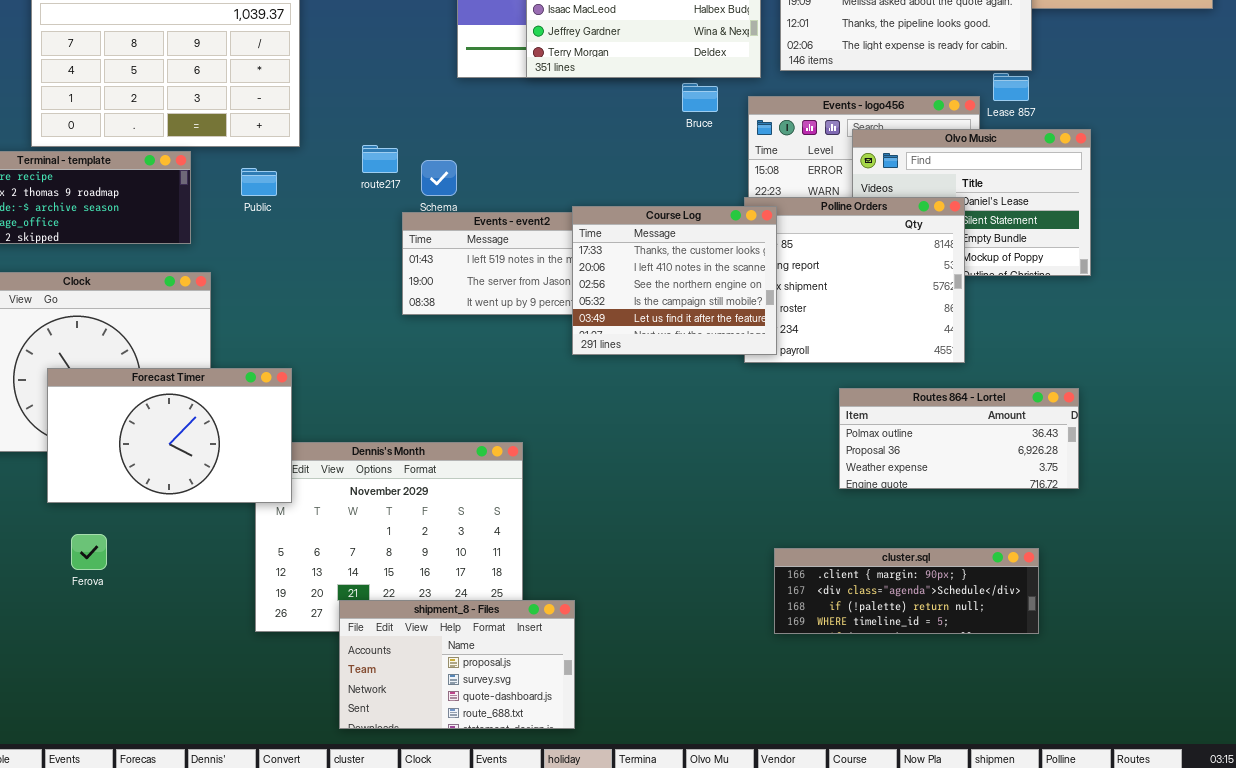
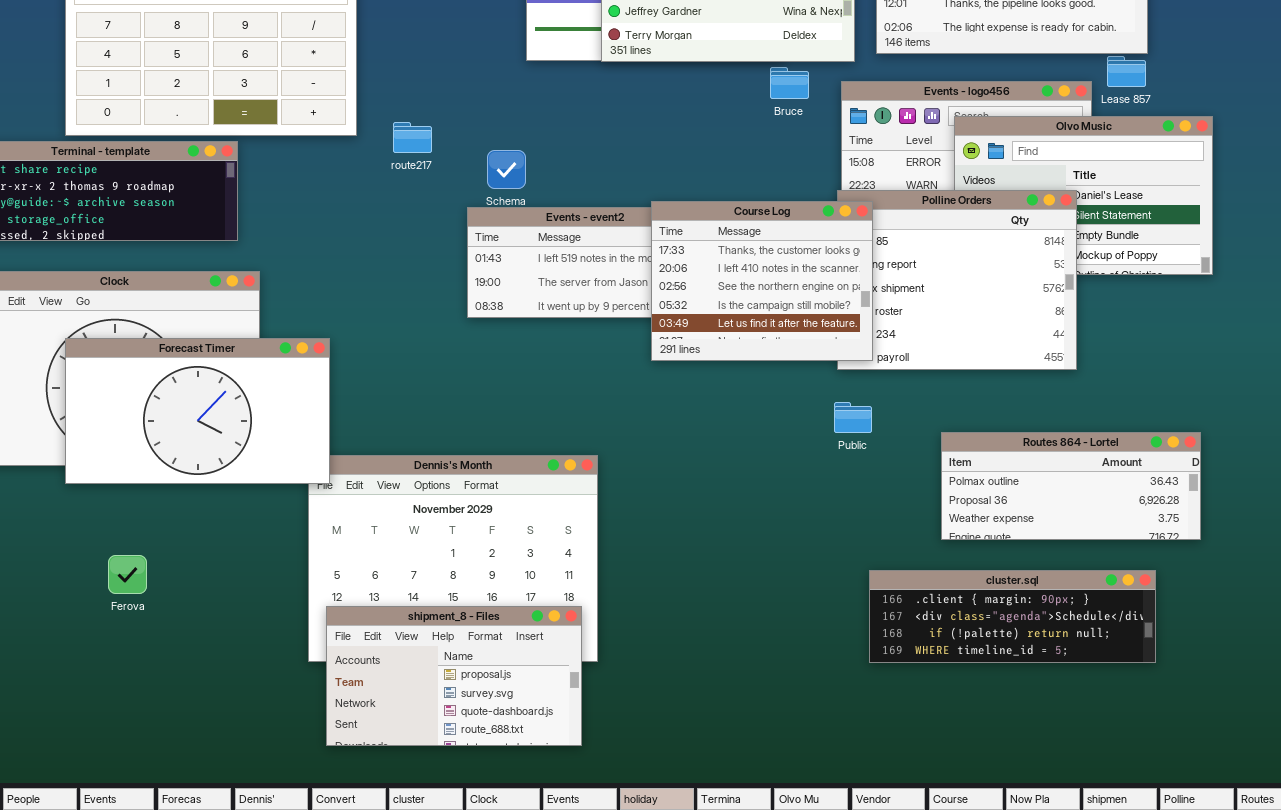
route217: [362,145,398,173] -> [393,122,432,153], moved
Public: [241,168,277,196] -> [834,402,872,433], moved
Forecast Timer: [47,368,292,503] -> [65,338,330,484], moved
Routes 864 - Lortel: [839,388,1079,489] -> [941,432,1201,540], moved
shipment_8 - Files: [339,600,575,729] -> [326,606,582,746], moved

